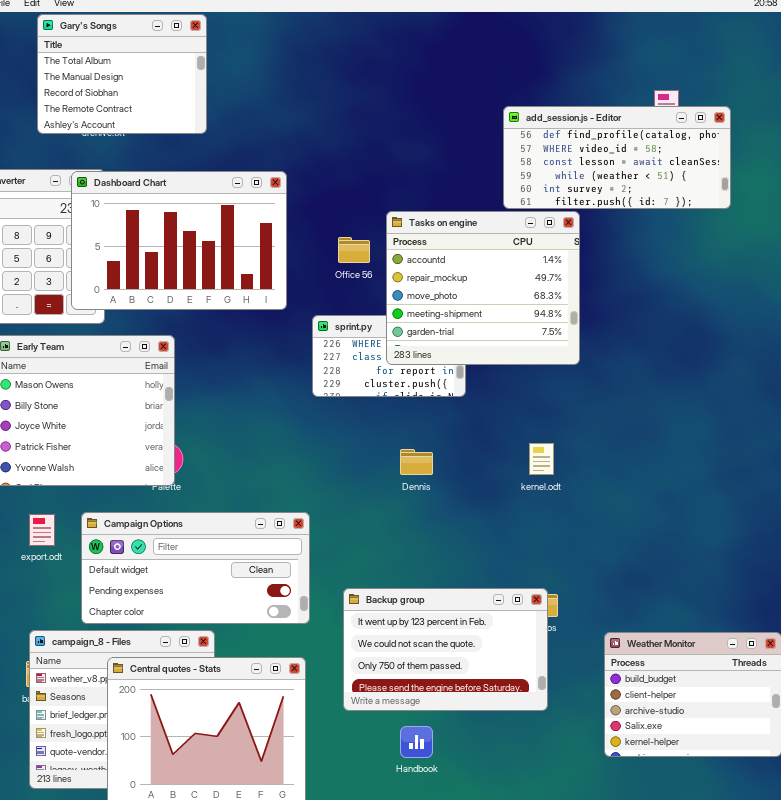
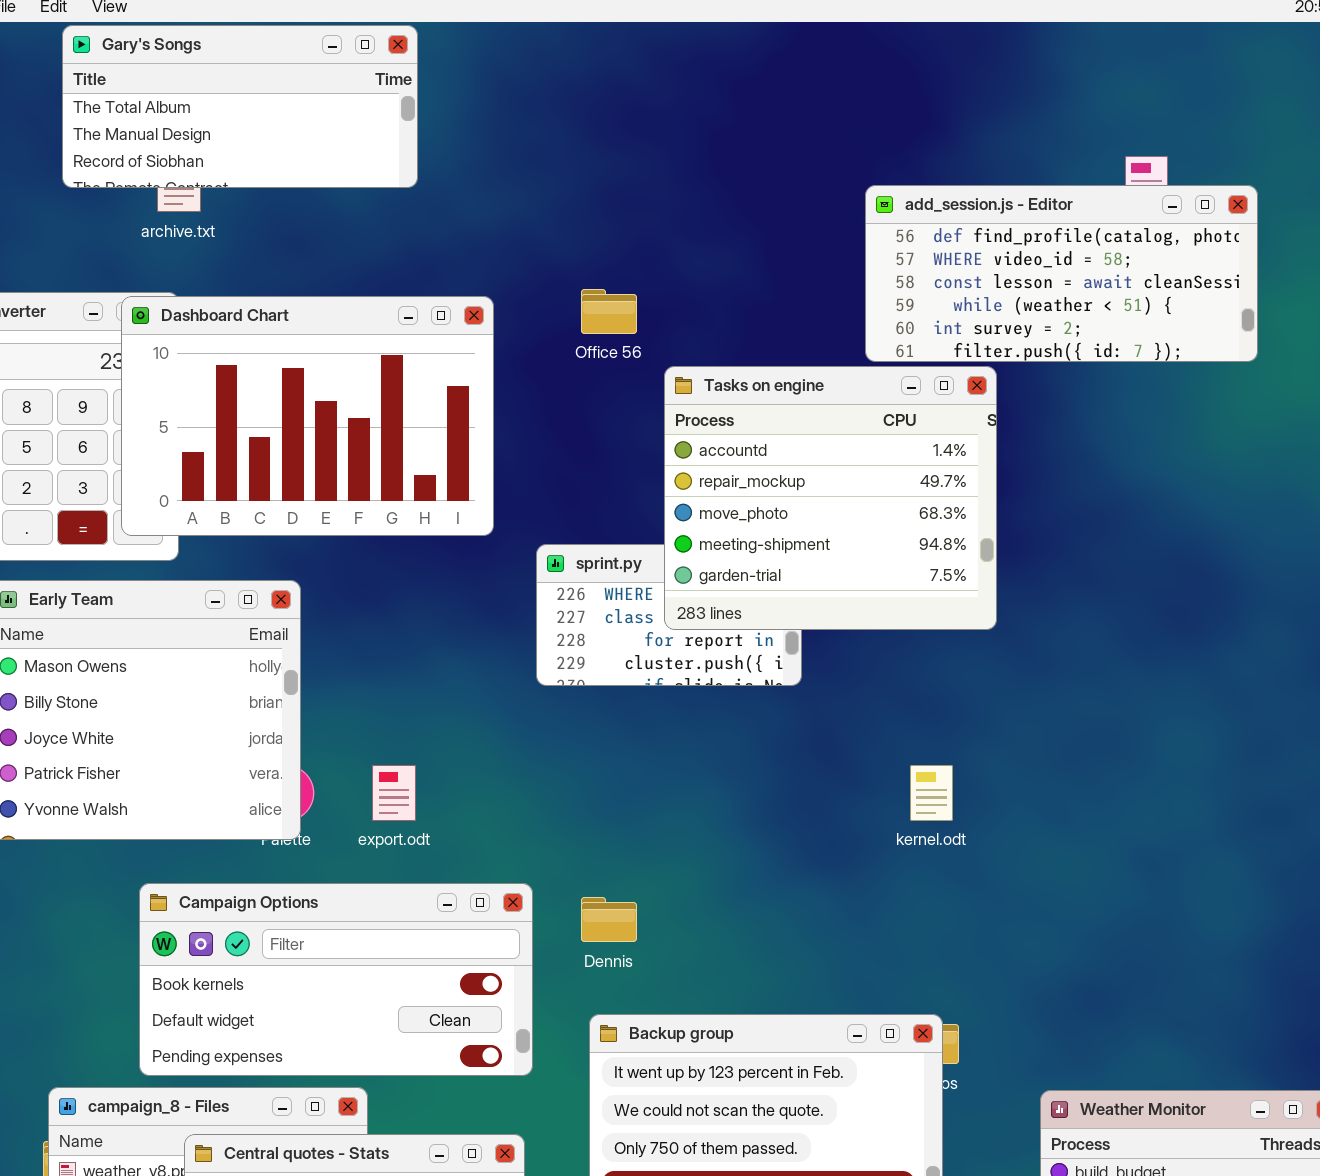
Gary's Songs: [37,14,207,134] -> [62,25,418,188], resized
Office 56: [338,237,370,263] -> [581,289,637,334], moved
Dennis: [400,449,433,475] -> [581,897,637,942], moved
Campaign Options: [81,512,310,624] -> [139,883,533,1076], scrolled up 1 row
export.odt: [29,514,55,546] -> [372,765,416,821], moved

